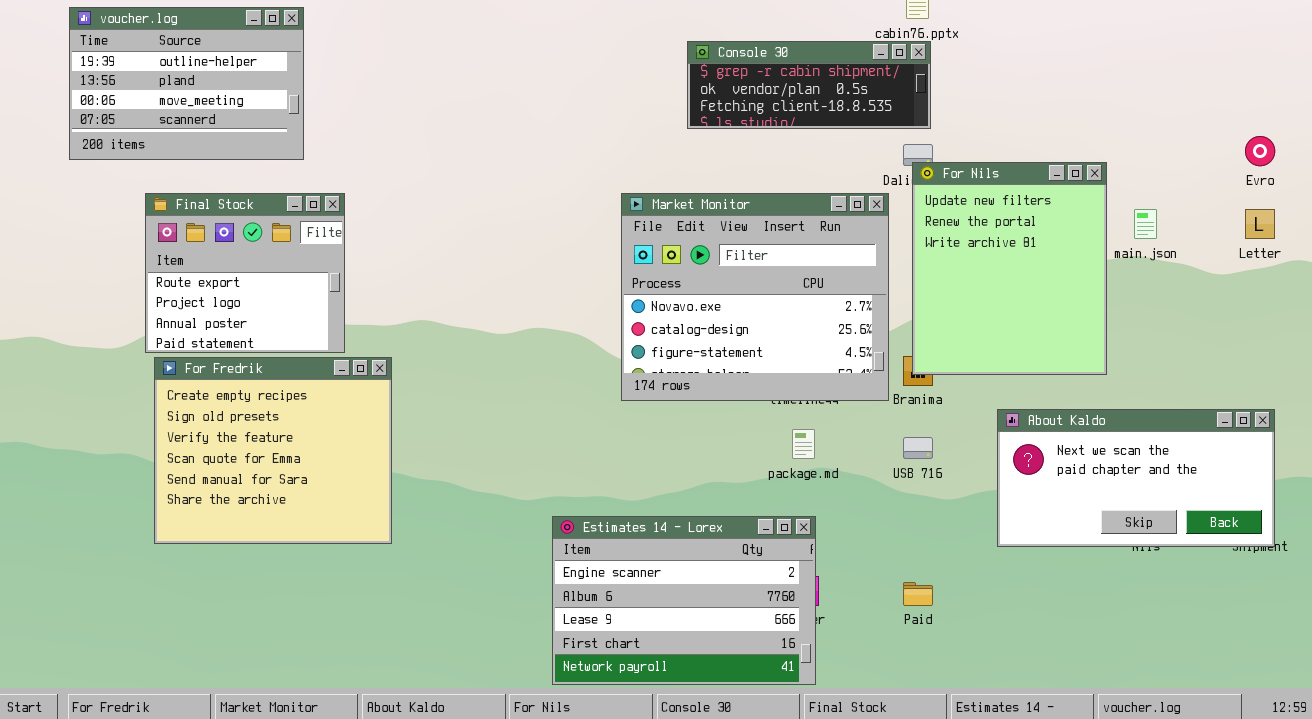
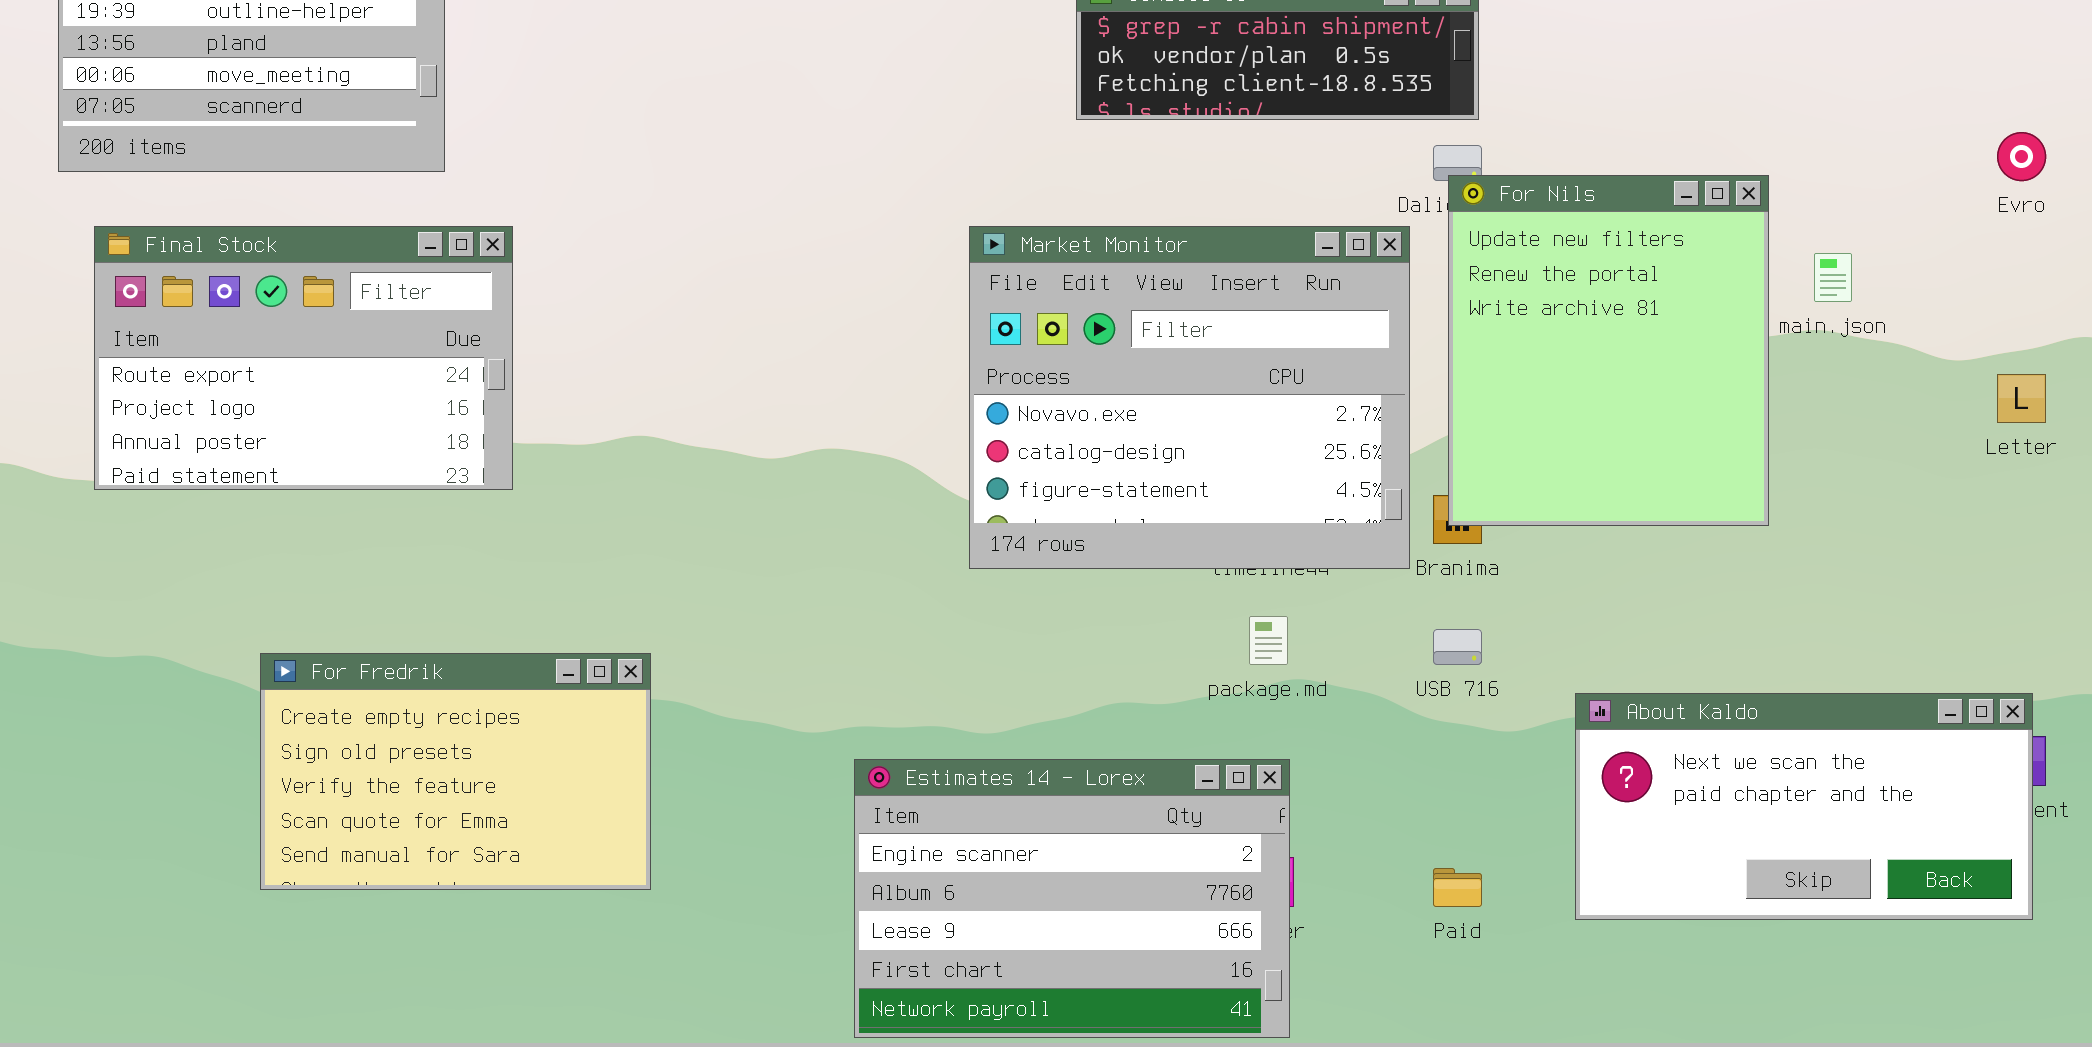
Final Stock: [145,193,345,353] -> [94,226,513,490], resized
Letter: [1245,209,1275,239] -> [1997,374,2046,423], moved
For Fredrik: [154,357,392,544] -> [260,653,651,890], moved, resized
About Kaldo: [997,409,1275,547] -> [1575,693,2033,920], moved

